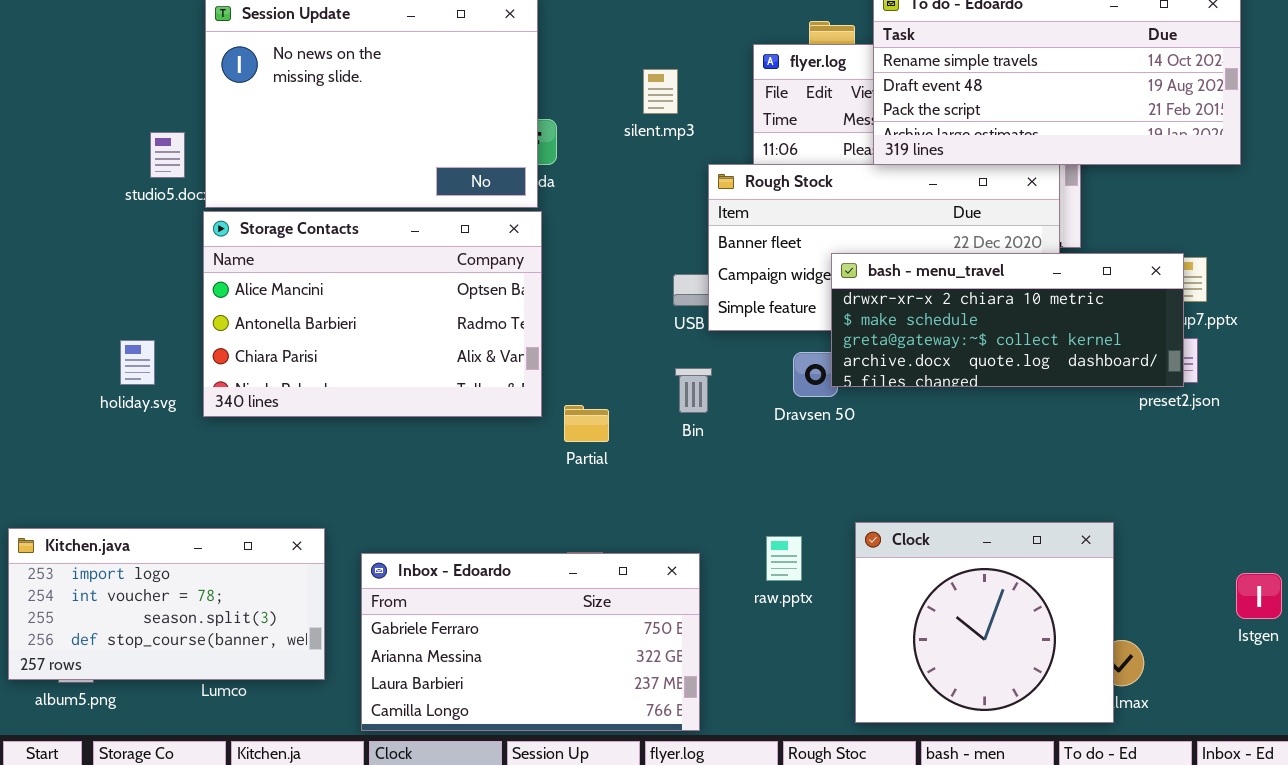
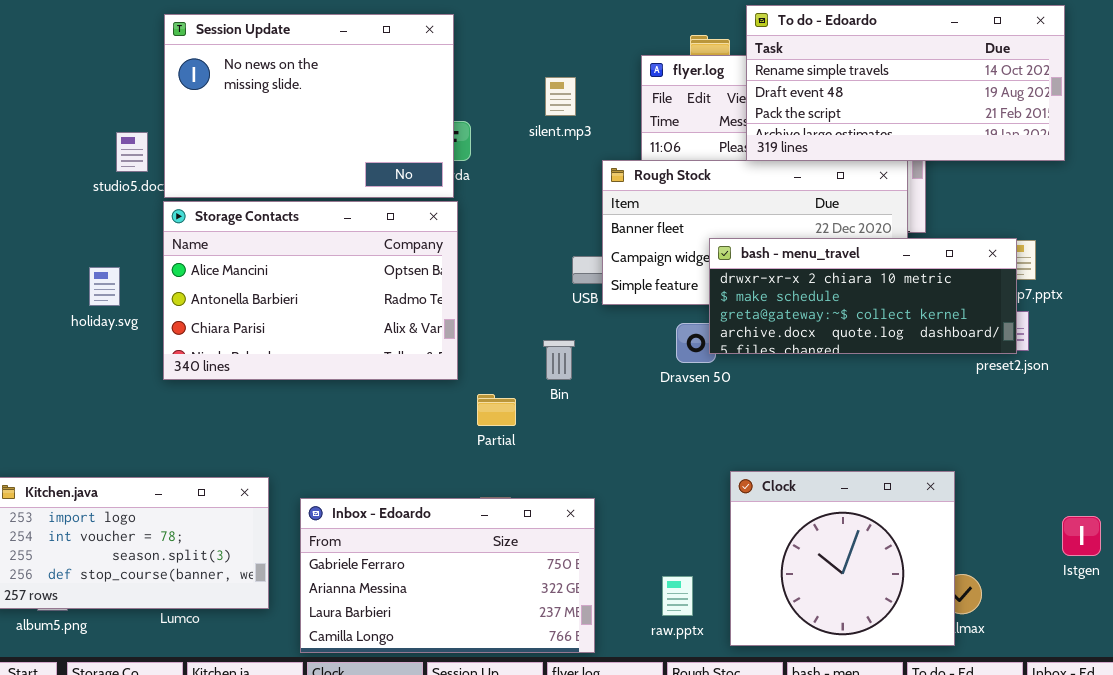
holiday.svg: [120,340,155,385] -> [89,267,120,306], moved
Bin: [675,368,712,413] -> [543,340,575,380], moved
Partial: [564,405,609,442] -> [477,394,516,426], moved
raw.pptx: [766,536,802,581] -> [662,576,693,616], moved

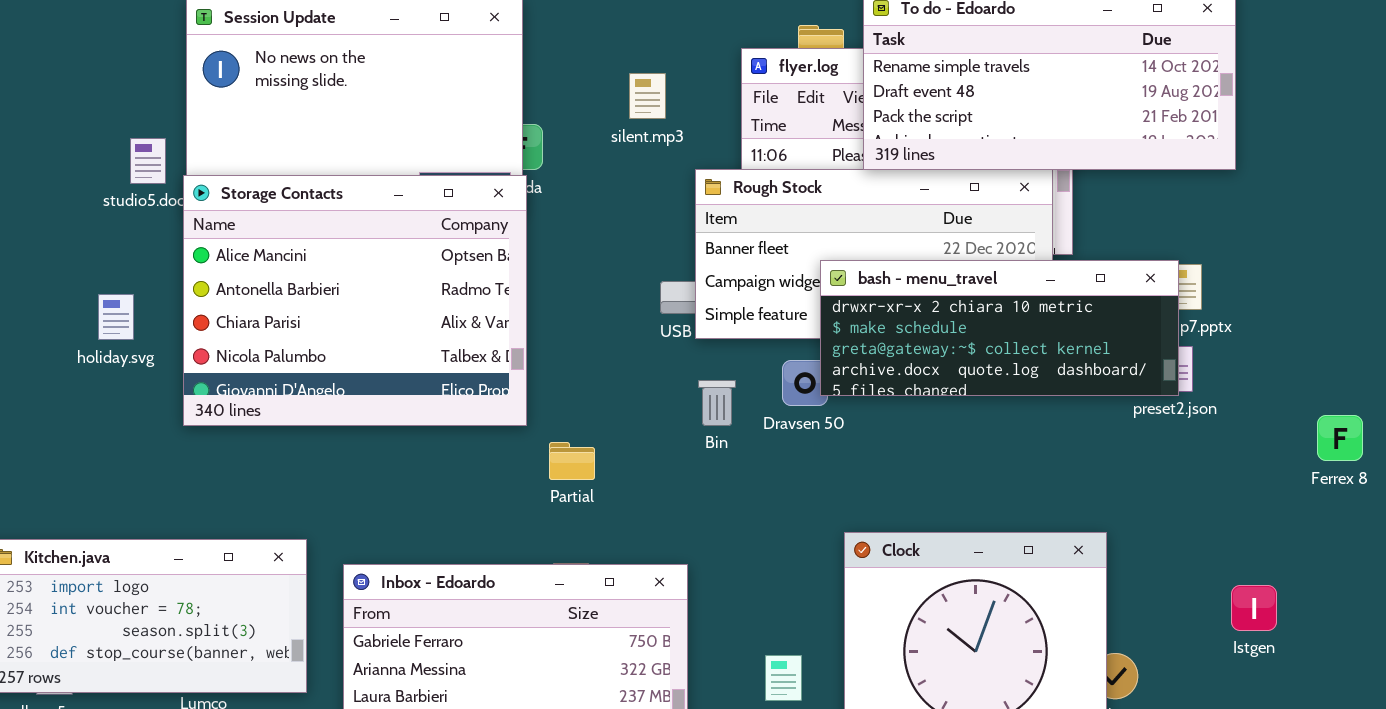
Storage Contacts: [163,201,458,380] -> [183,175,527,426], resized
Bin: [543,340,575,380] -> [698,380,736,426], moved

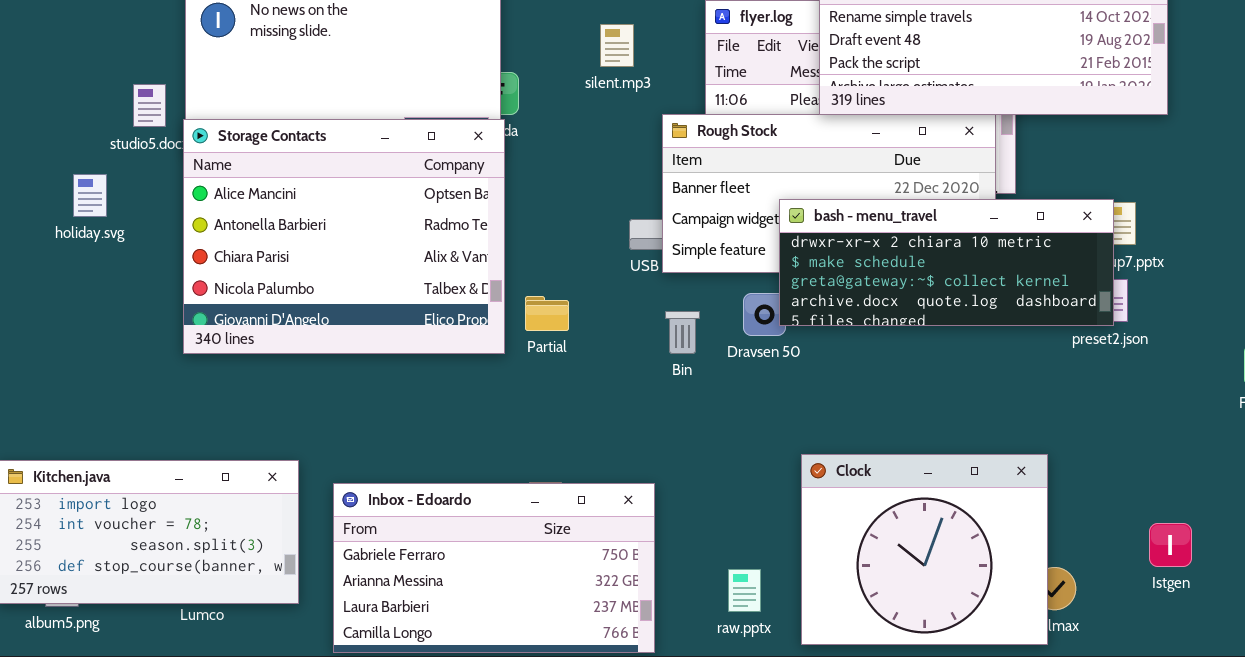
holiday.svg: [98,294,134,340] -> [73,174,107,217], moved
Partial: [549,442,595,480] -> [525,296,569,331], moved
Istgen: [1231,585,1277,631] -> [1149,523,1192,567], moved

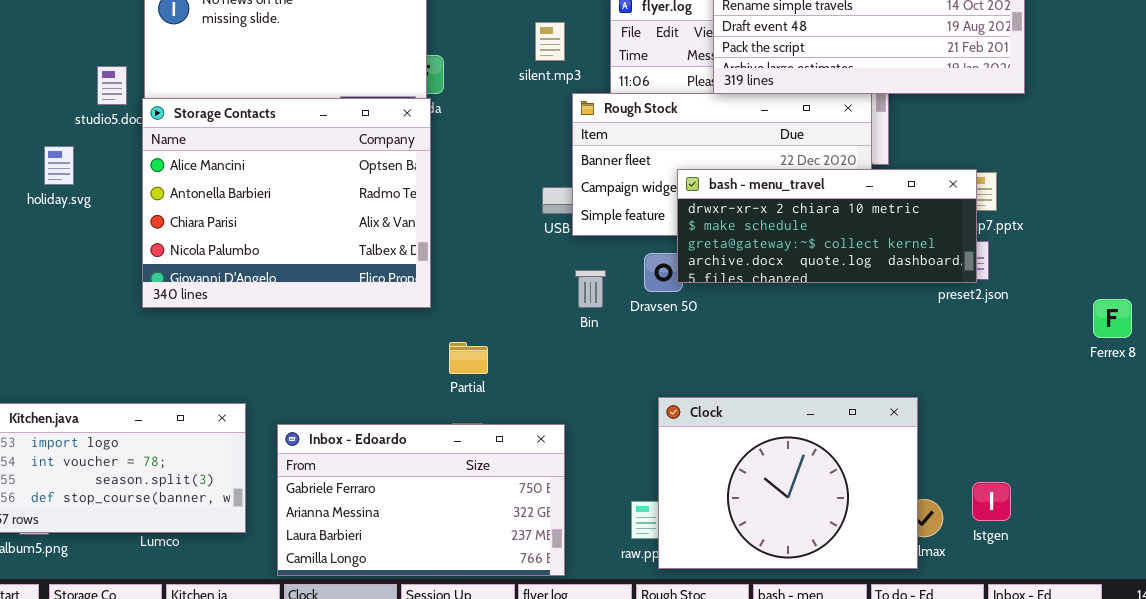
silent.mp3: [600,24,634,67] -> [535,22,565,61], moved
Partial: [525,296,569,331] -> [449,342,488,374], moved
Clock: [801,454,1048,645] -> [658,397,918,569], resized
Istgen: [1149,523,1192,567] -> [972,482,1011,521], moved

